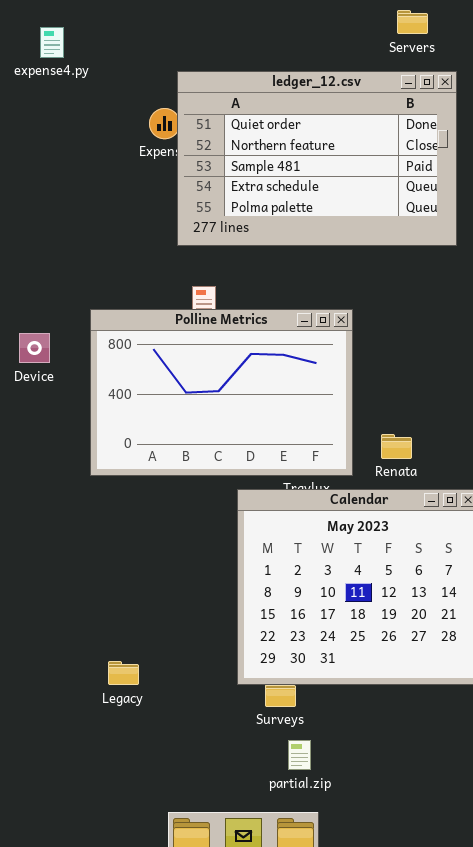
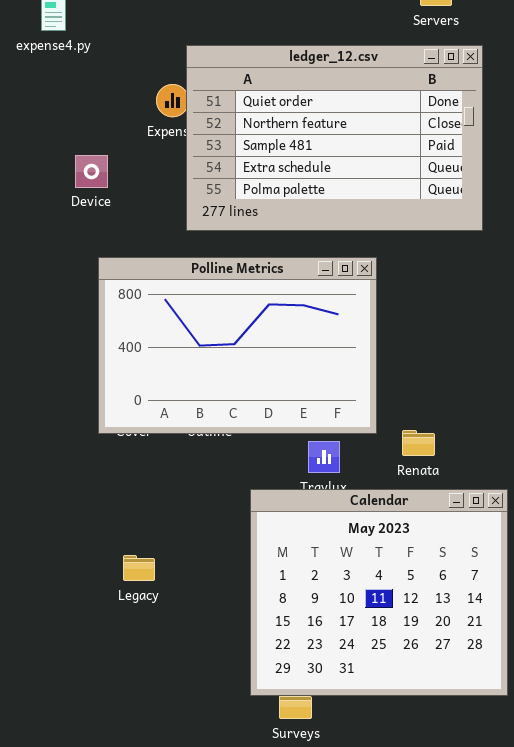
Polline Metrics: [90,309,353,476] -> [98,257,377,434], moved
Device: [19,333,50,363] -> [75,155,108,188], moved
Legacy: [108,661,139,685] -> [123,555,155,581], moved

